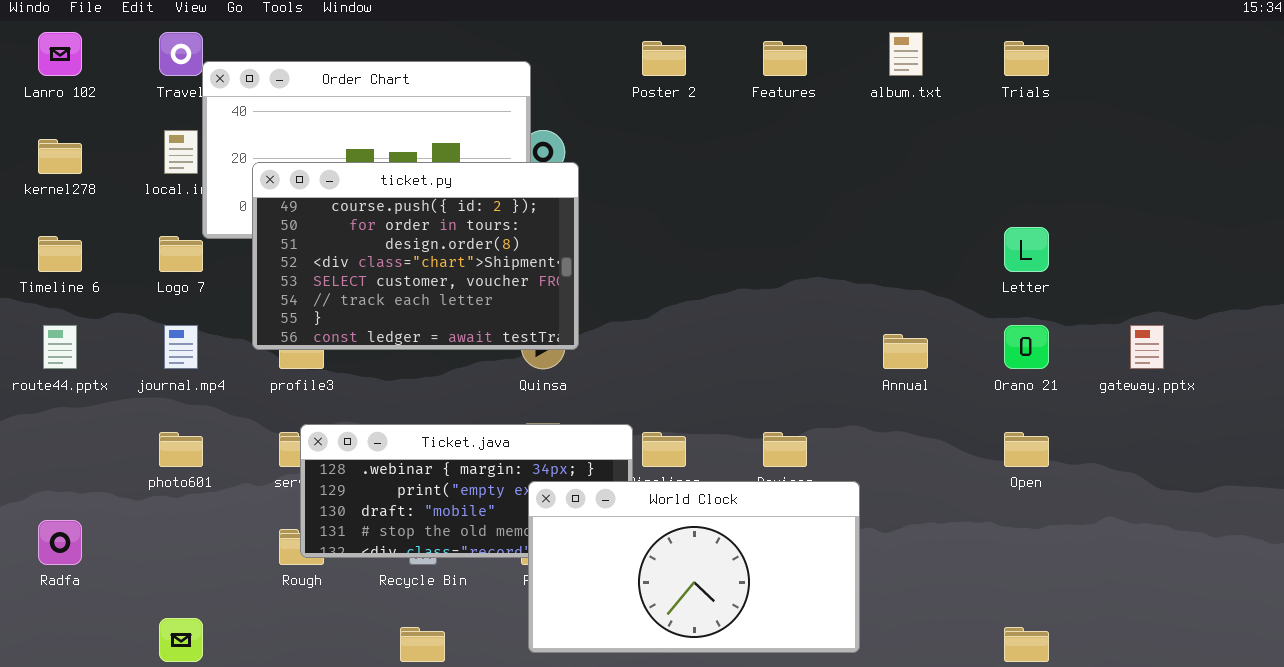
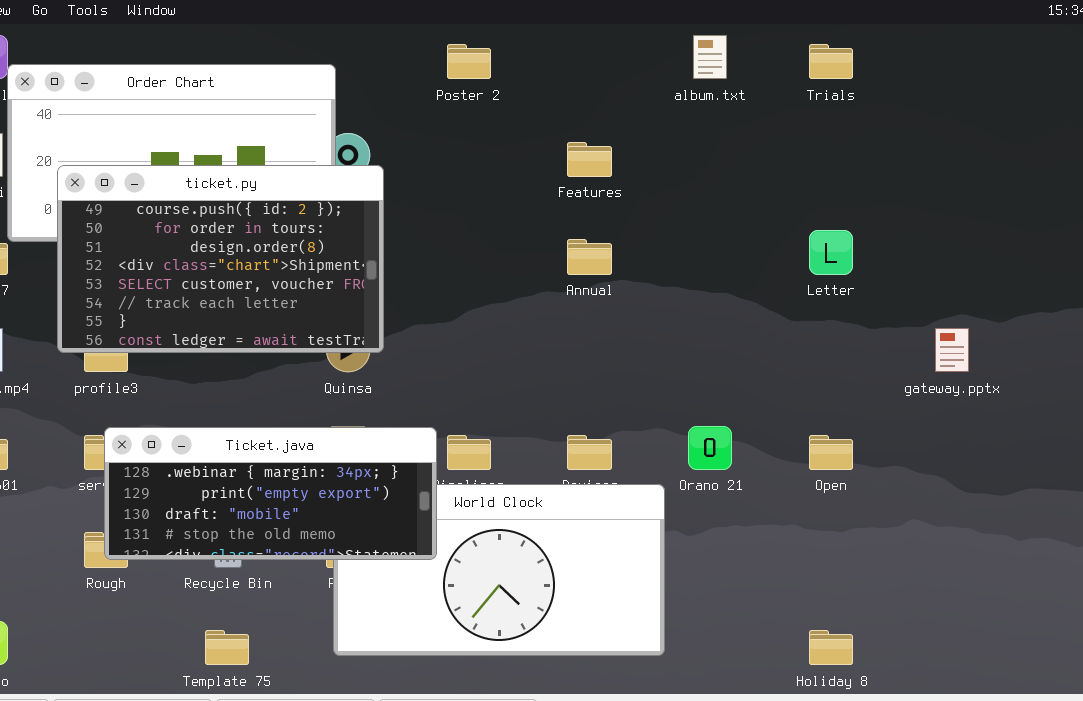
Features: [763,41,807,76] -> [567,142,612,177], moved
Orano 21: [1004,325,1049,369] -> [688,426,732,470], moved
Annual: [883,334,928,369] -> [567,239,612,275], moved
Ticket.java: [300,424,633,558] -> [104,427,437,560], raised

